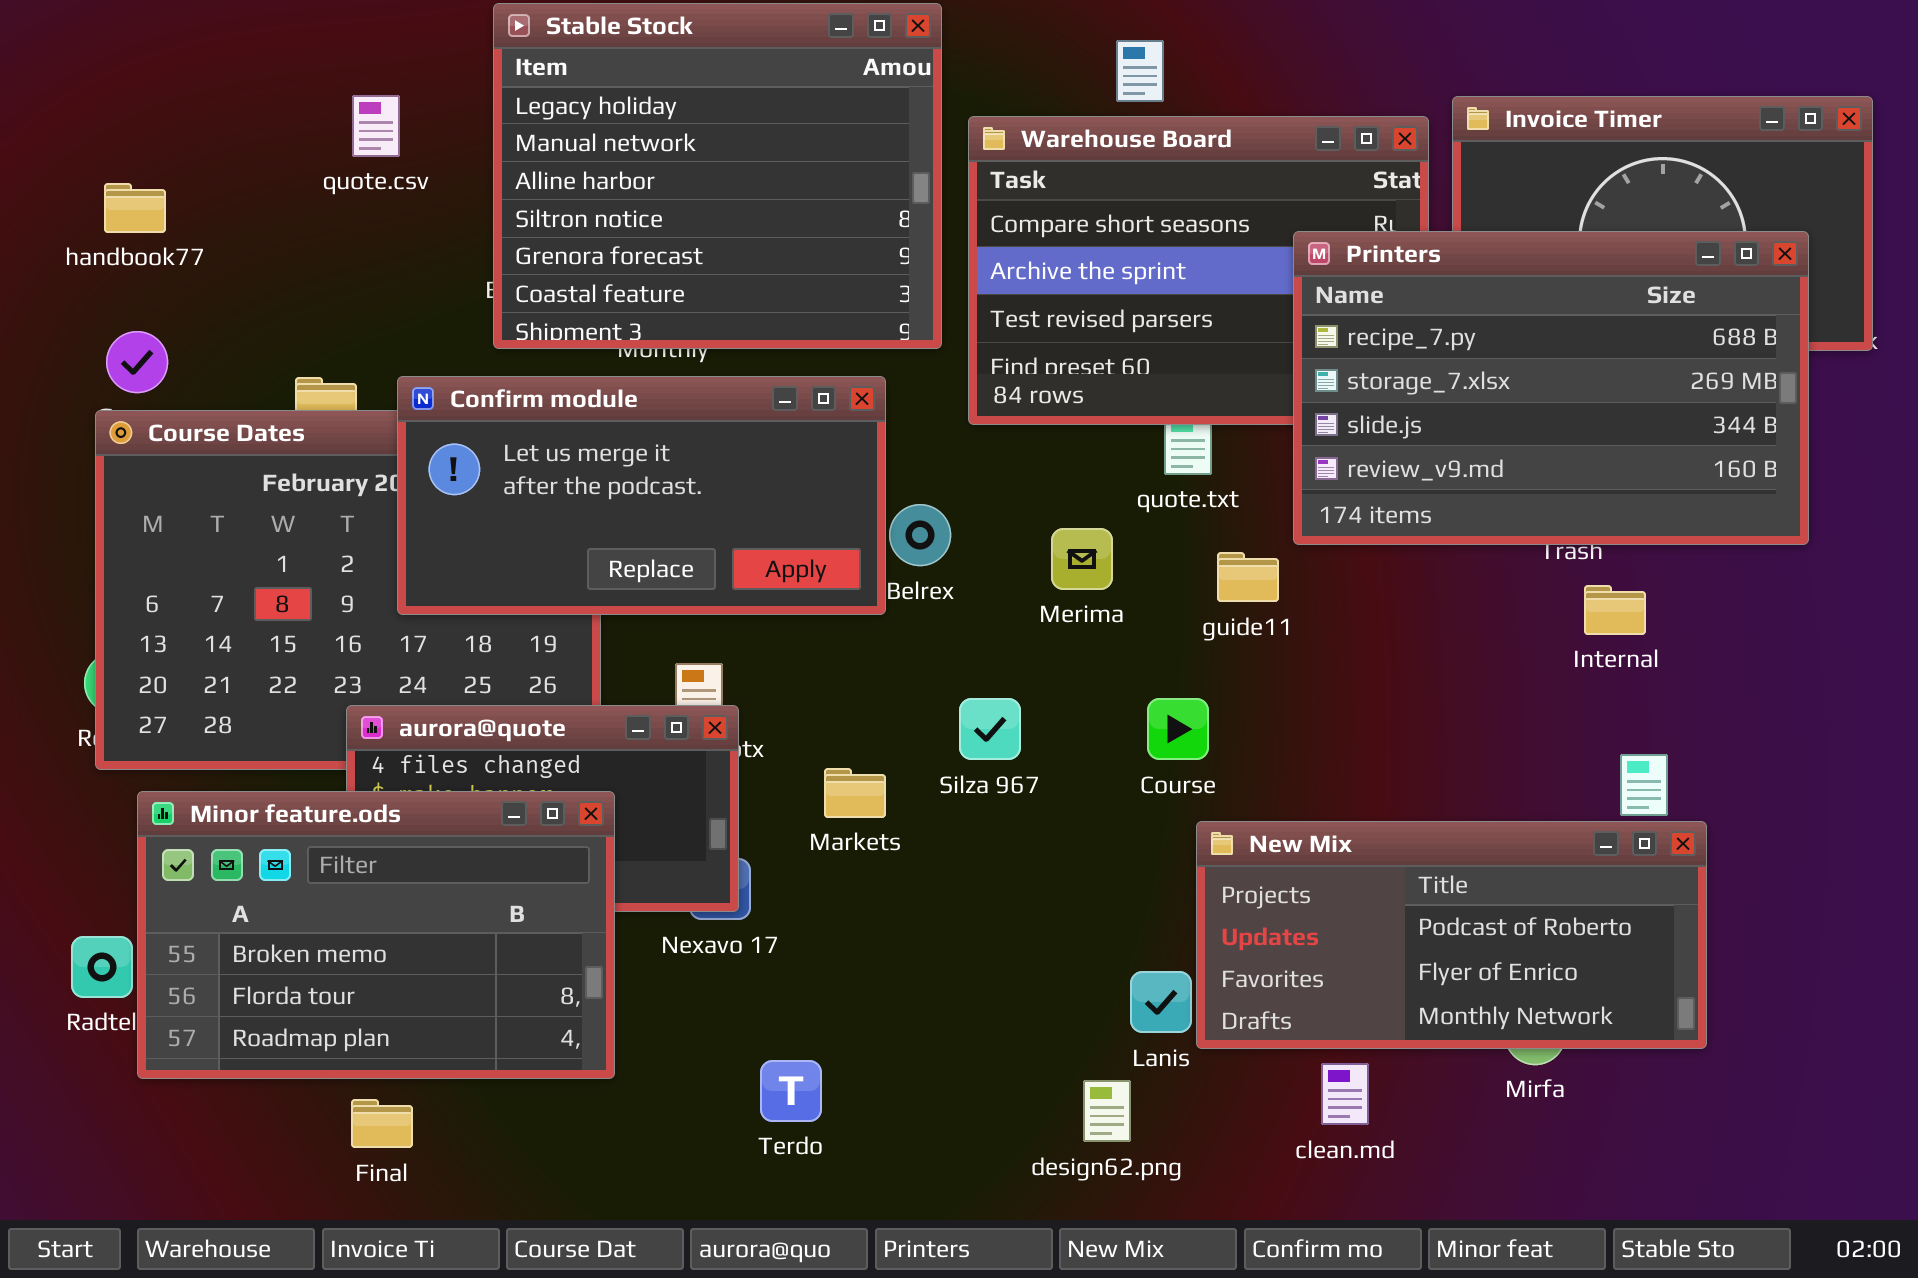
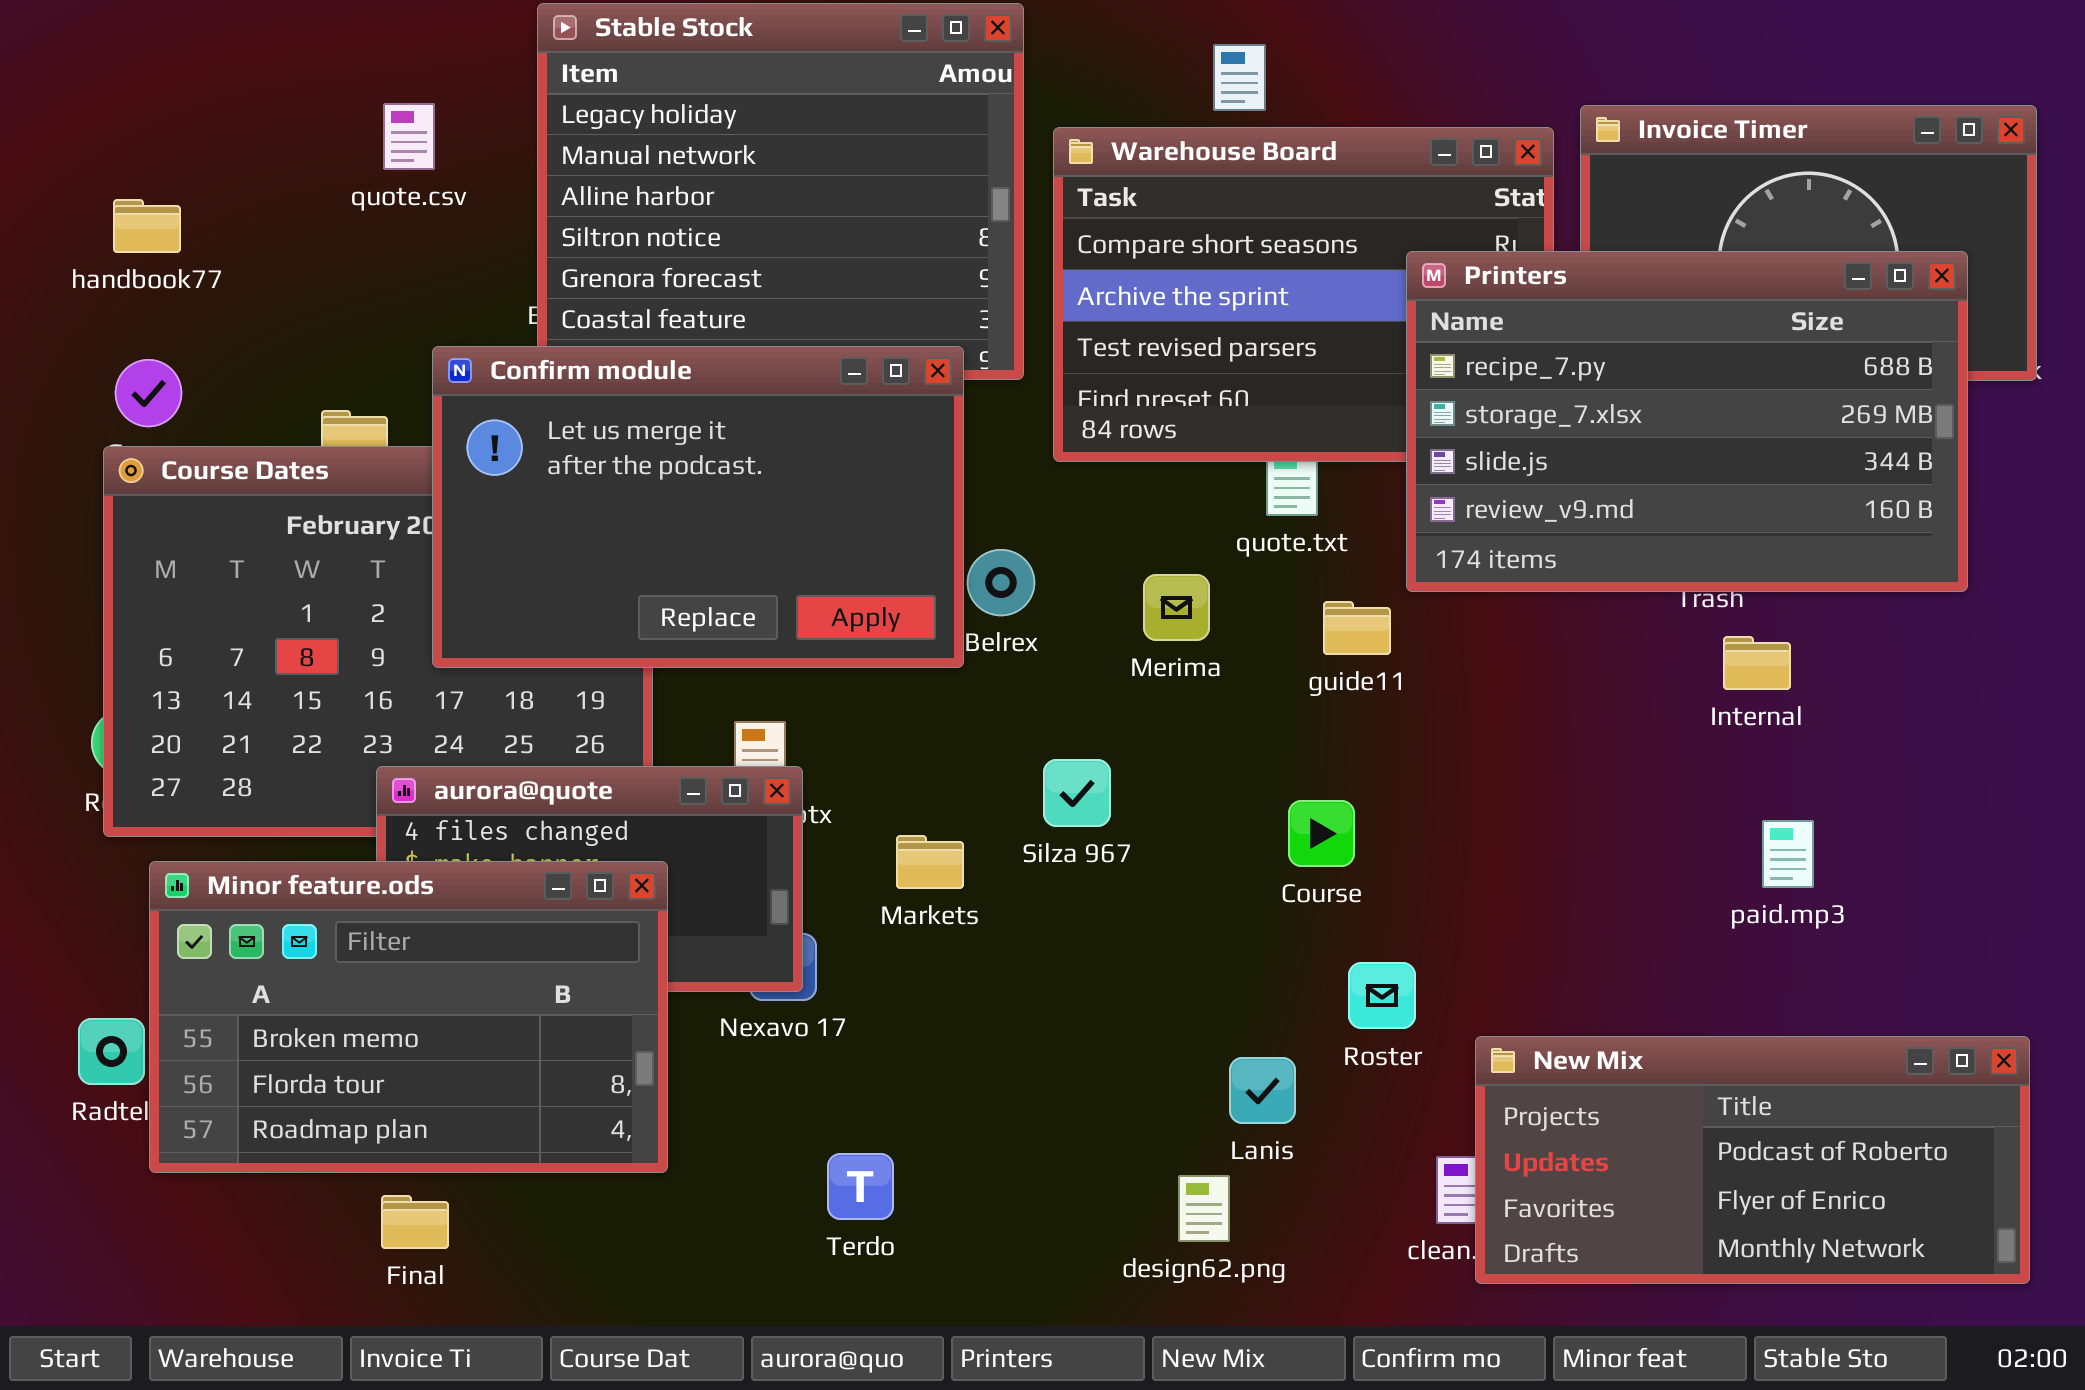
Confirm module: [397,376,886,615] -> [432,346,964,668], resized
Course: [1147,698,1209,760] -> [1288,800,1355,867], moved
New Mix: [1196,821,1707,1049] -> [1475,1036,2030,1284], moved

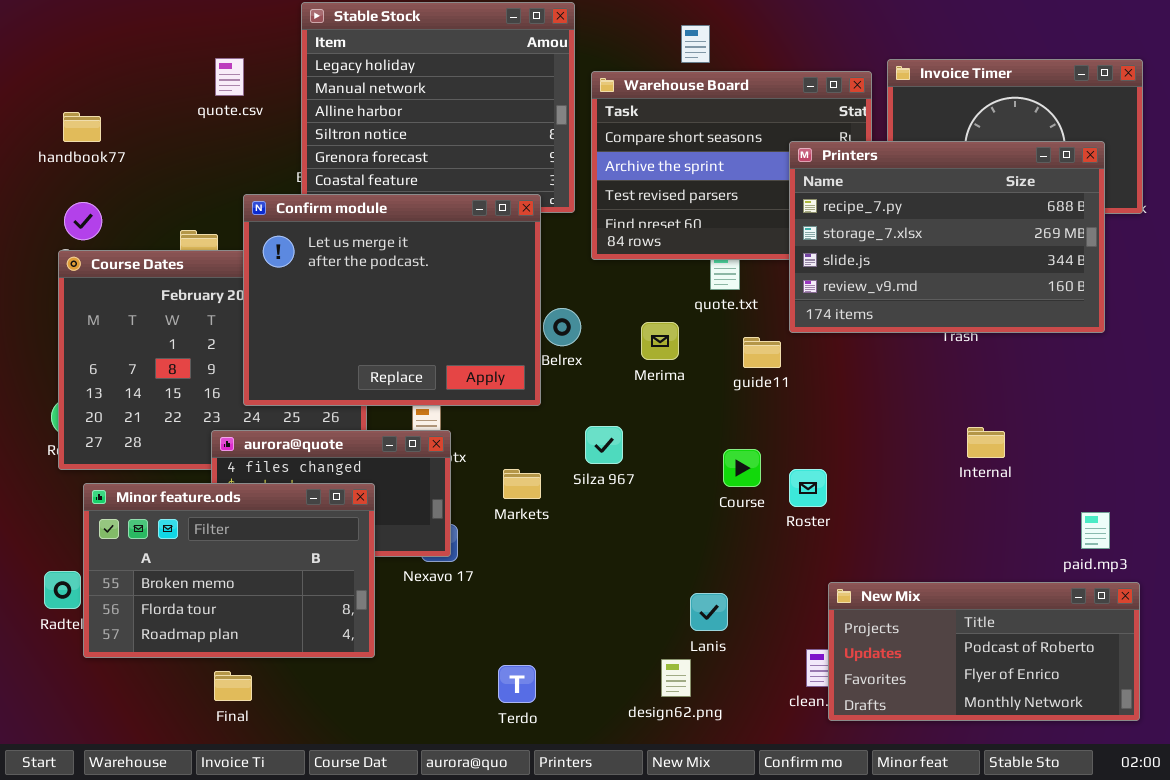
Confirm module: [432,346,964,668] -> [243,194,541,406], resized
Internal: [1723,636,1791,690] -> [967,427,1005,458], moved
paid.mp3: [1762,820,1814,888] -> [1081,512,1110,549], moved
Roster: [1348,962,1416,1029] -> [789,469,827,507], moved
Terdo: [827,1153,894,1220] -> [498,665,536,703], moved

